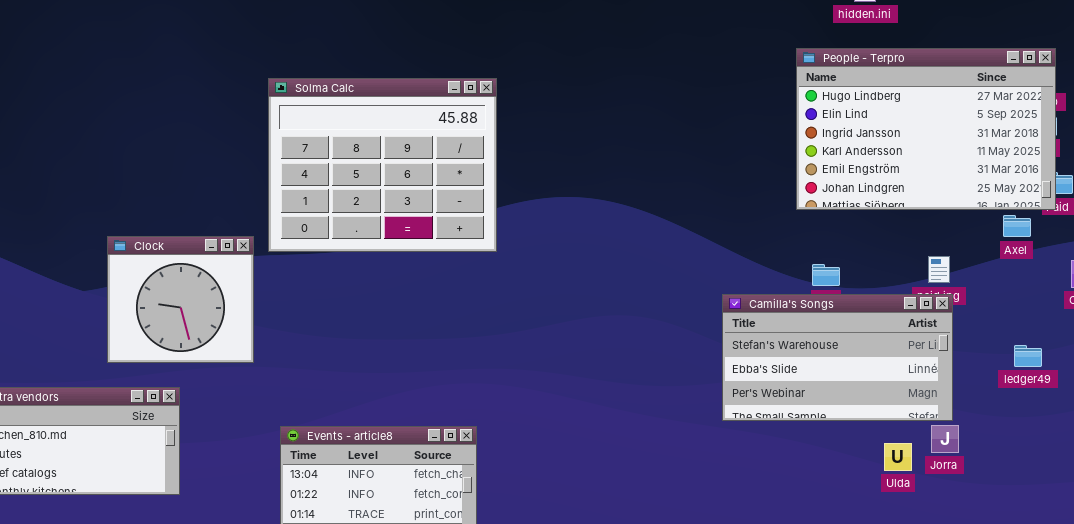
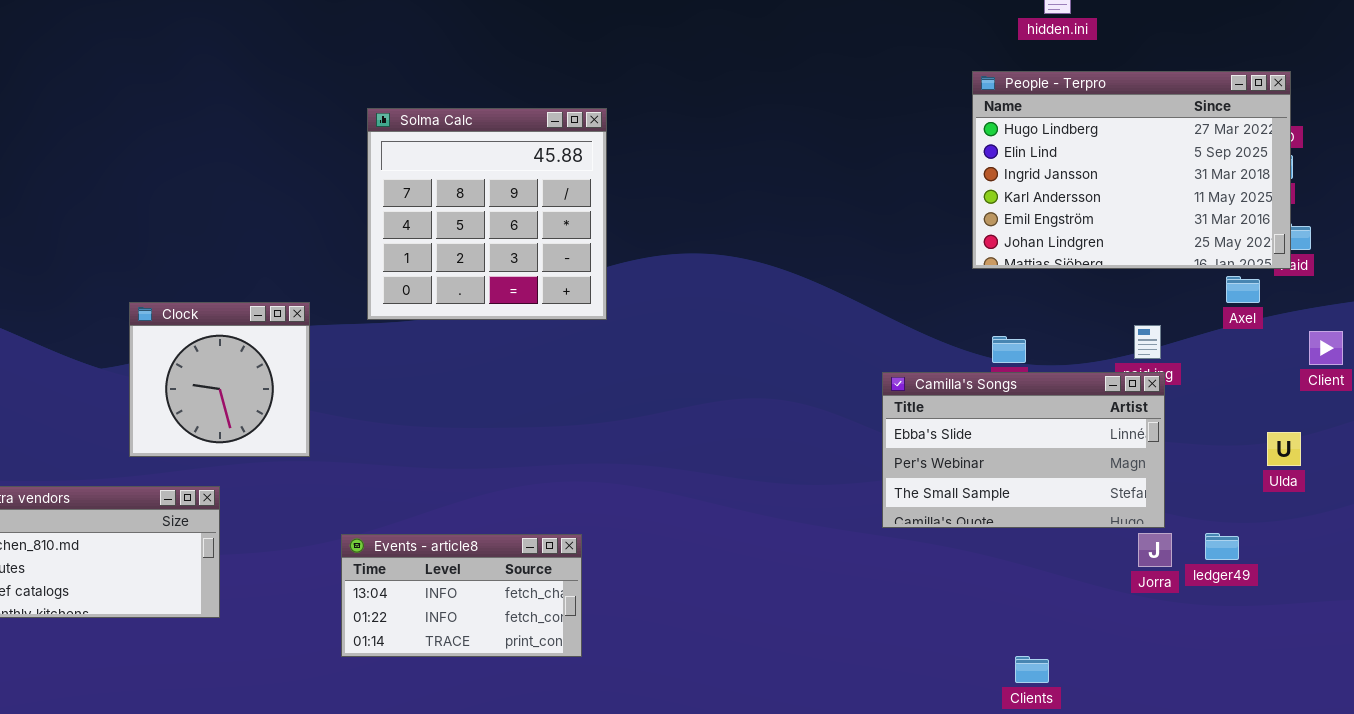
Solma Calc: [268,78,497,252] -> [367,108,607,320], resized
Camilla's Songs: [722,294,953,421] -> [882,372,1165,528], scrolled down 1 row
ledger49: [1014,345,1042,367] -> [1205,533,1239,560], moved
Ulda: [884,443,912,471] -> [1267,432,1301,466], moved

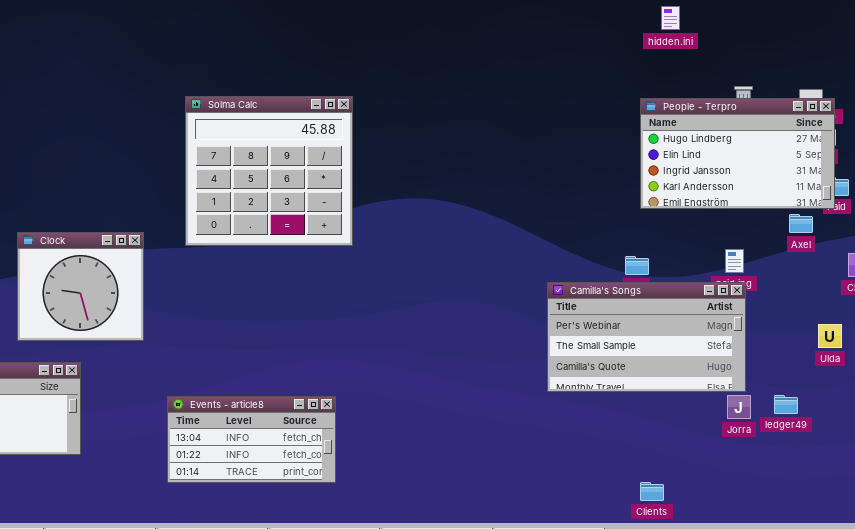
People - Terpro: [972,71,1291,269] -> [640,98,835,209], resized
Camilla's Songs: [882,372,1165,528] -> [547,282,746,392], scrolled down 1 row

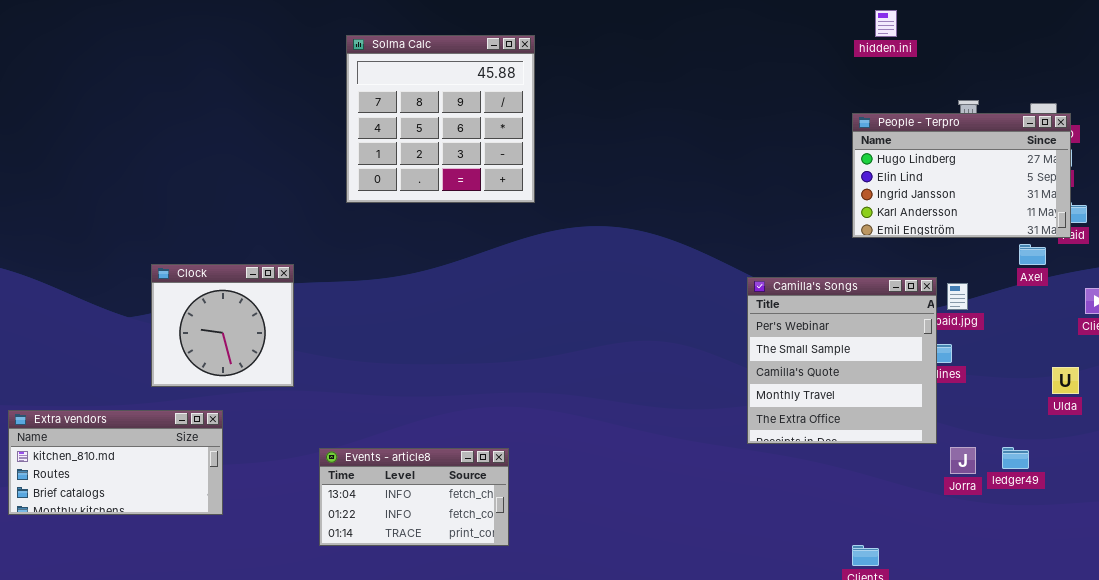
Solma Calc: [185,96,353,246] -> [346,35,535,203], moved
Camilla's Songs: [547,282,746,392] -> [747,277,937,444], resized

